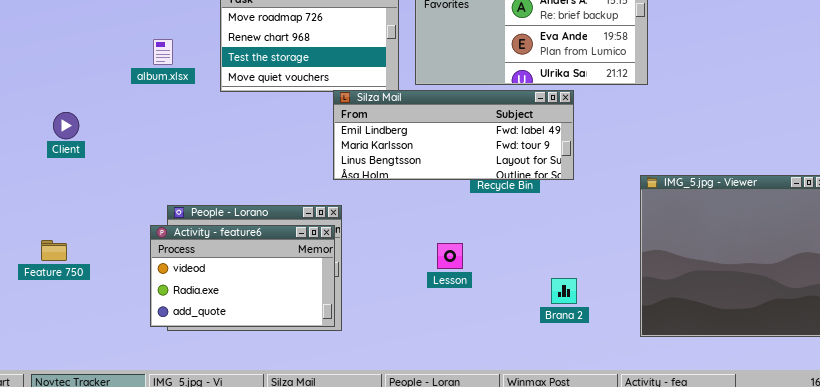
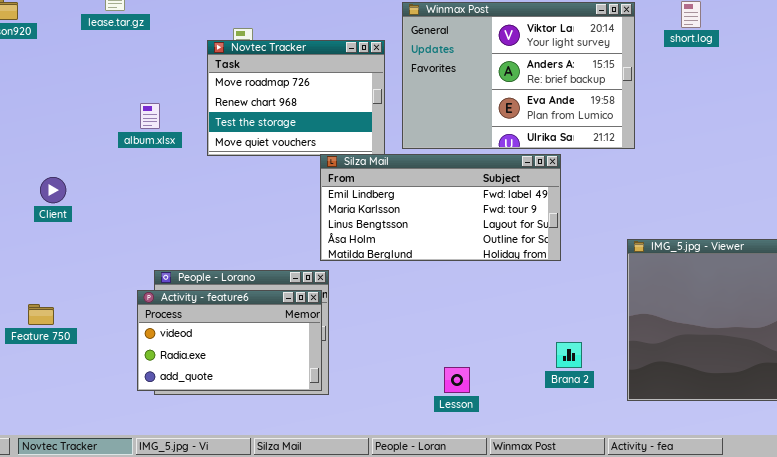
Silza Mail: [333,90,574,180] -> [320,154,561,261], resized
Lesson: [437,243,463,269] -> [444,367,470,393], moved
Brana 2: [551,278,577,304] -> [556,342,582,368], moved

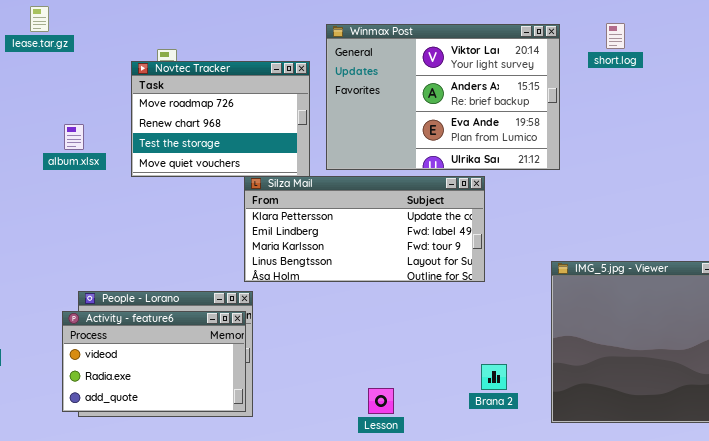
Silza Mail: [320,154,561,261] -> [244,176,485,282], scrolled up 1 row

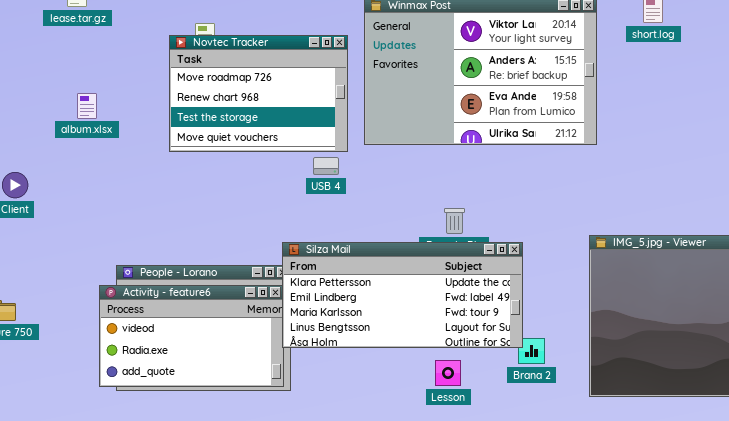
album.xlsx: [64,124,84,150] -> [77,93,97,119], moved
Silza Mail: [244,176,485,282] -> [282,242,523,348], moved
Lesson: [368,388,394,414] -> [435,360,461,386], moved

